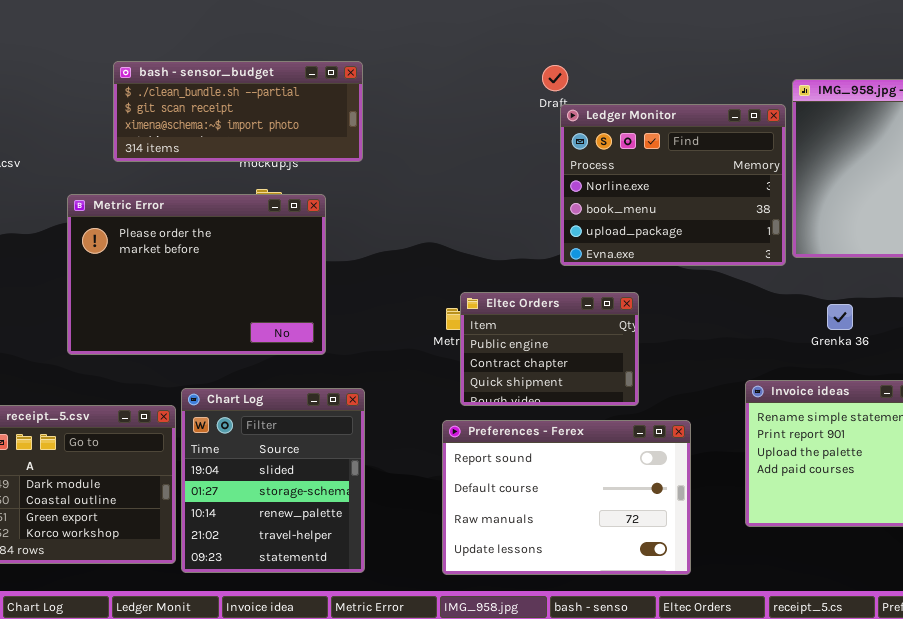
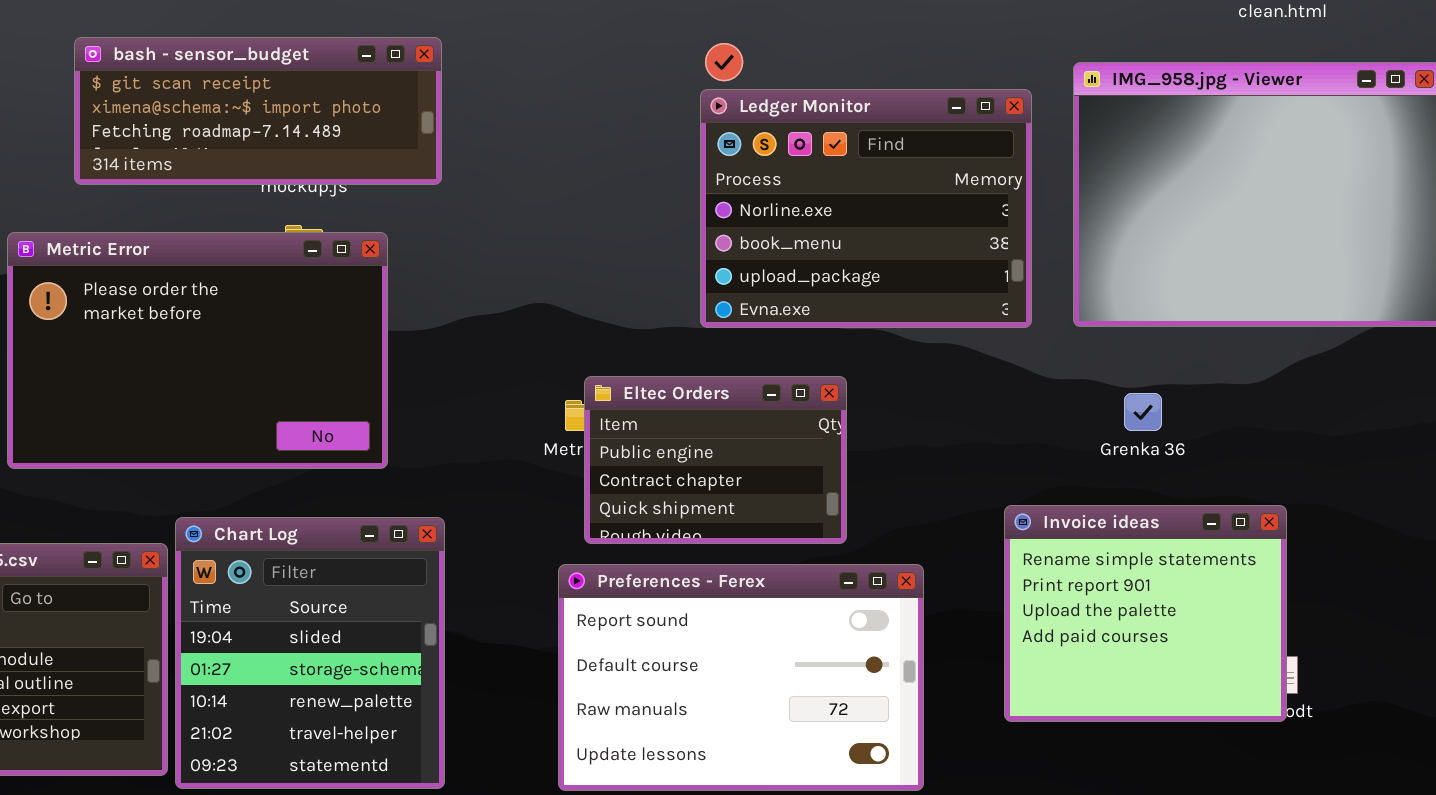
bash - sensor_budget: [113,61,363,162] -> [74,37,442,185], scrolled down 1 row
Ledger Monitor: [560,104,786,266] -> [700,89,1032,328], moved

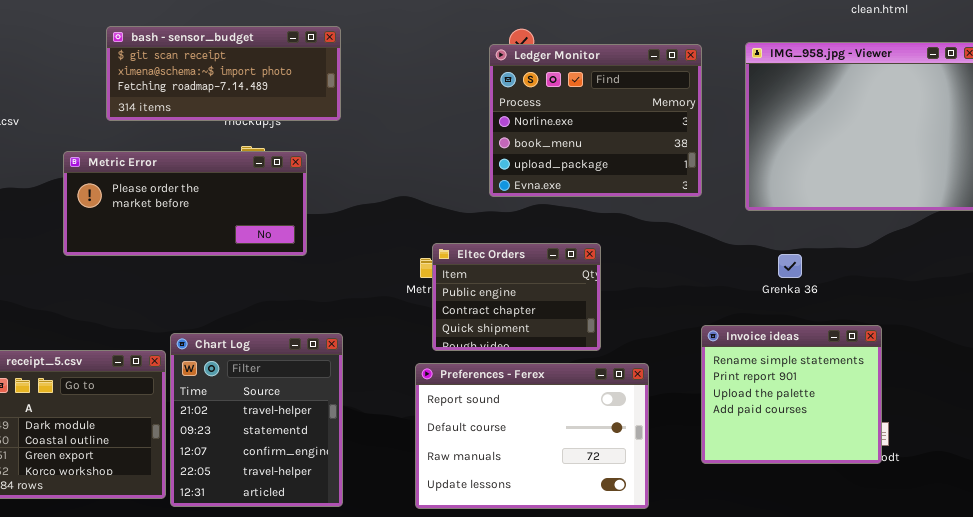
Ledger Monitor: [700,89,1032,328] -> [489,44,702,197], moved
Metric Error: [7,232,388,469] -> [63,151,307,256], resized
Chart Log: [175,517,445,789] -> [170,333,343,507], scrolled down 3 rows

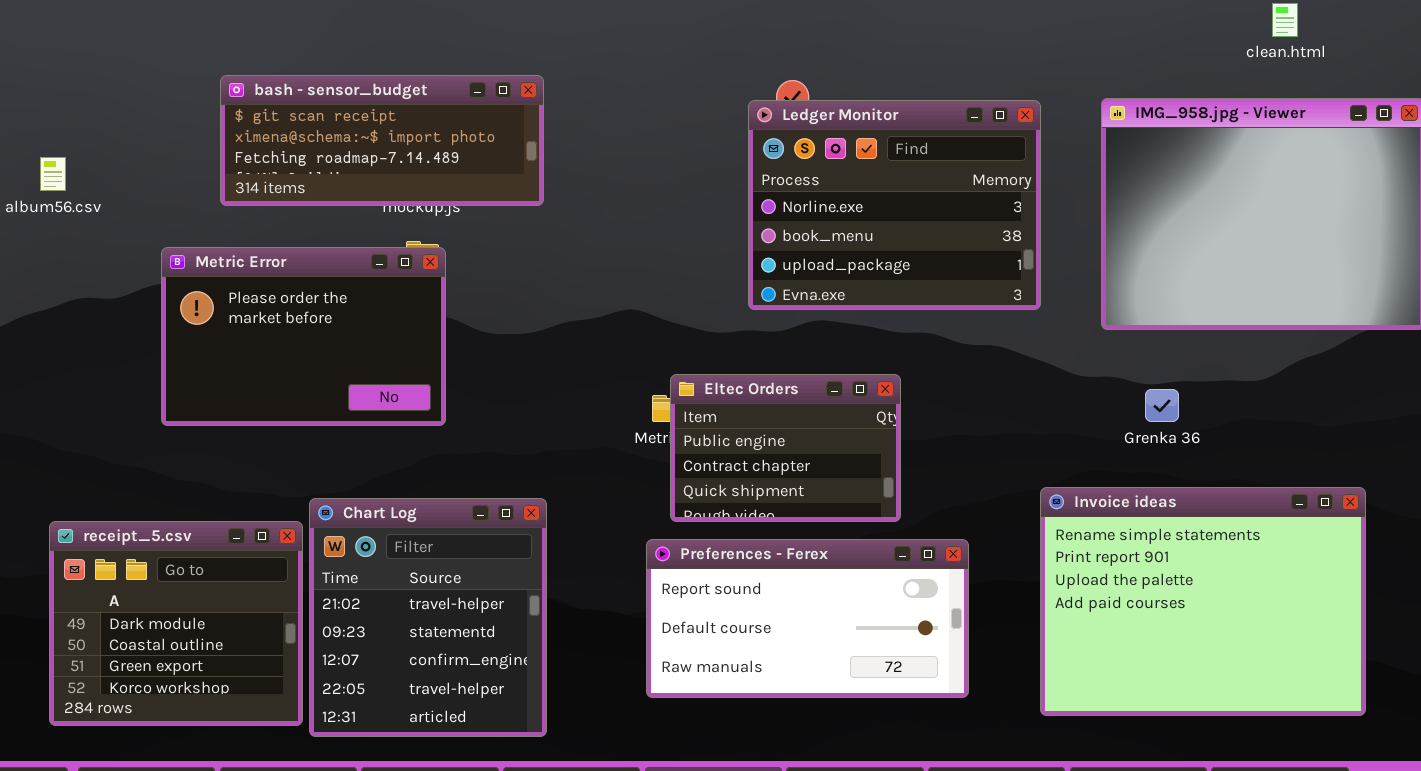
Metric Error: [63,151,307,256] -> [161,247,446,426], resized
Invoice ideas: [701,325,882,464] -> [1040,487,1366,716], resized
Preferences - Ferex: [415,363,649,509] -> [646,539,969,698], resized

